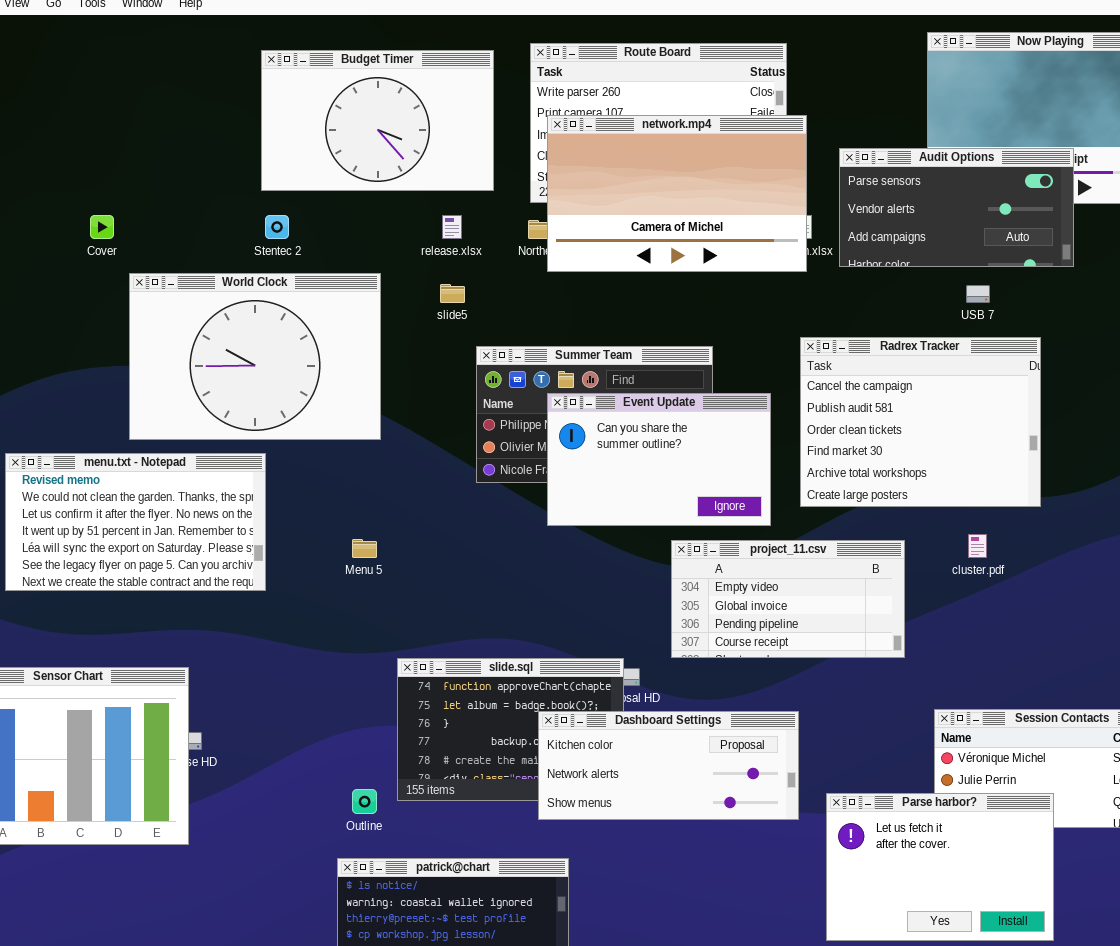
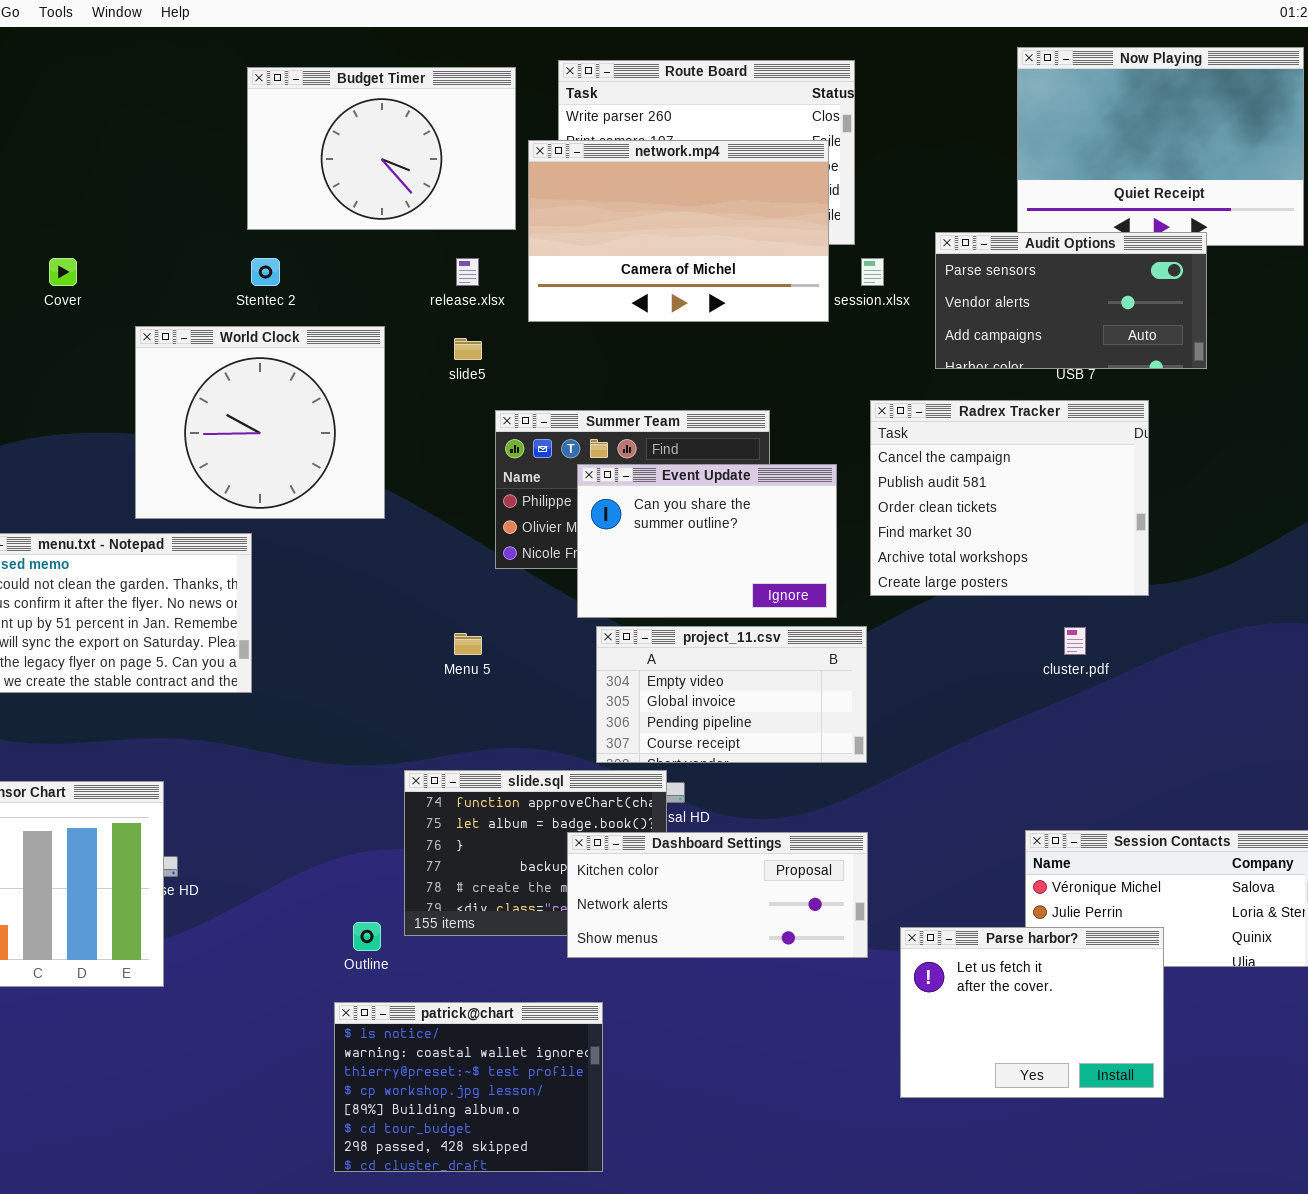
network.mp4: [547,115,807,272] -> [528,140,829,322], moved
Audit Options: [839,148,1074,267] -> [935,232,1207,369], moved
World Clock: [129,273,381,440] -> [135,326,385,519], resized
Menu 5: [352,539,377,558] -> [454,633,482,655], moved
project_11.csv: [671,540,905,658] -> [596,626,867,763], moved

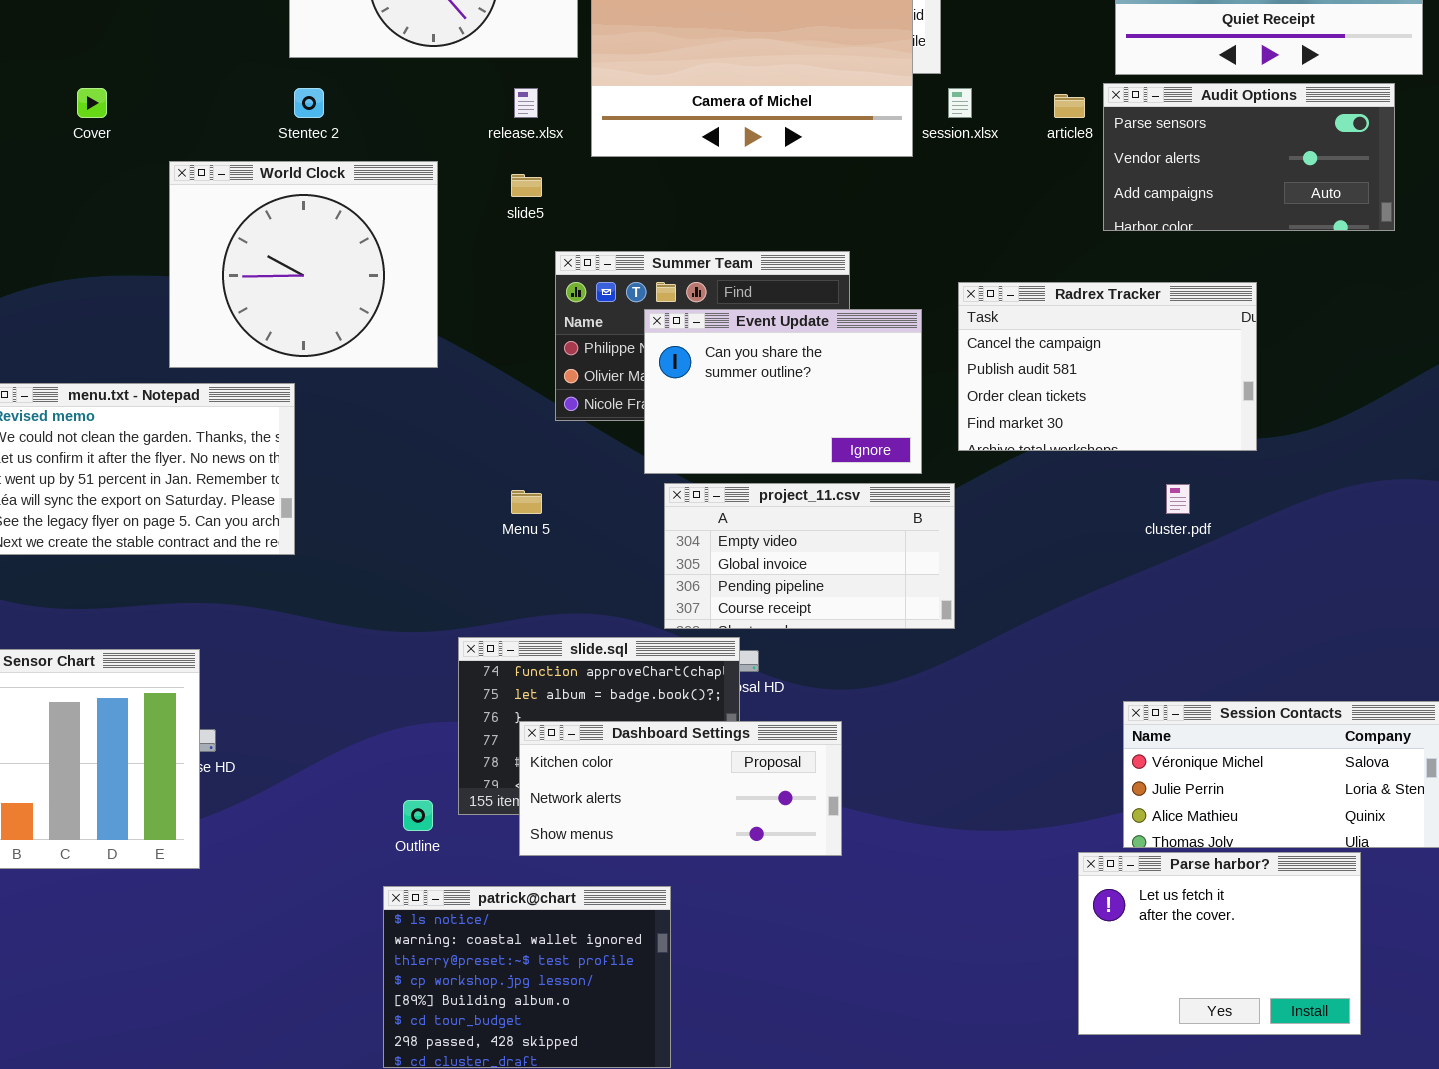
Audit Options: [935,232,1207,369] -> [1103,83,1395,231], moved
Radrex Tracker: [870,400,1149,596] -> [958,282,1257,451], resized
Dashboard Settings: [567,832,868,958] -> [519,721,842,856], moved
Parse harbor?: [900,927,1164,1098] -> [1078,852,1361,1035], moved

